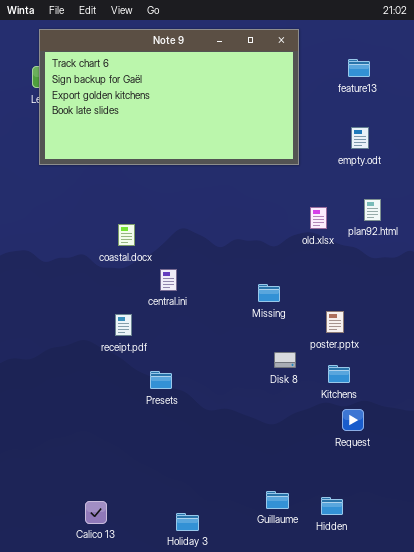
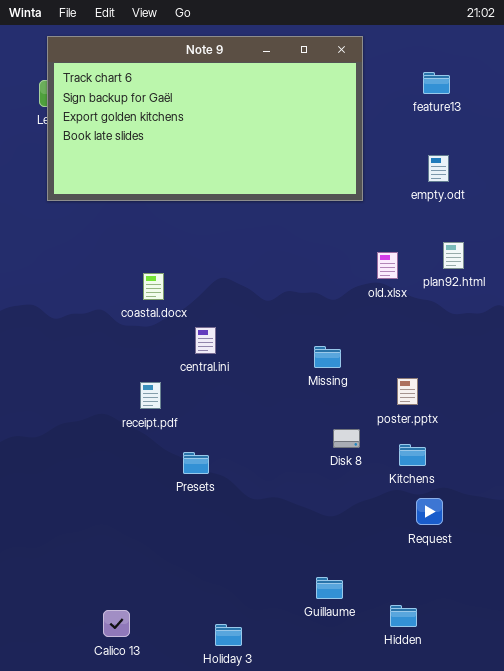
Guillaume: [266,491,289,509] -> [316,577,343,599], moved

